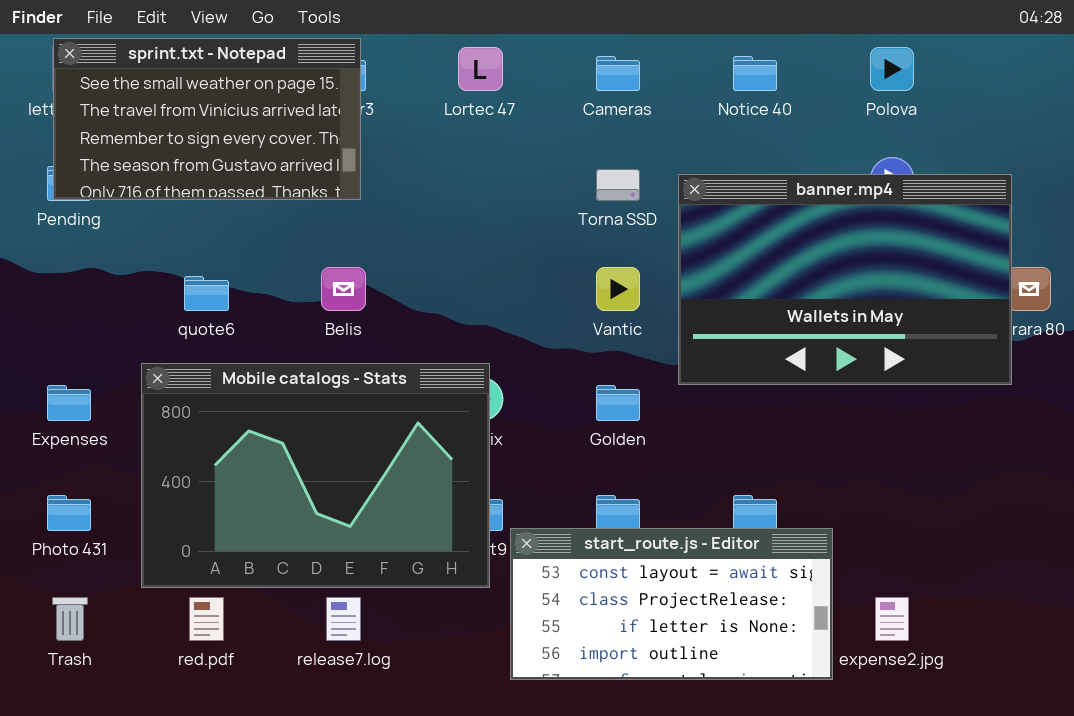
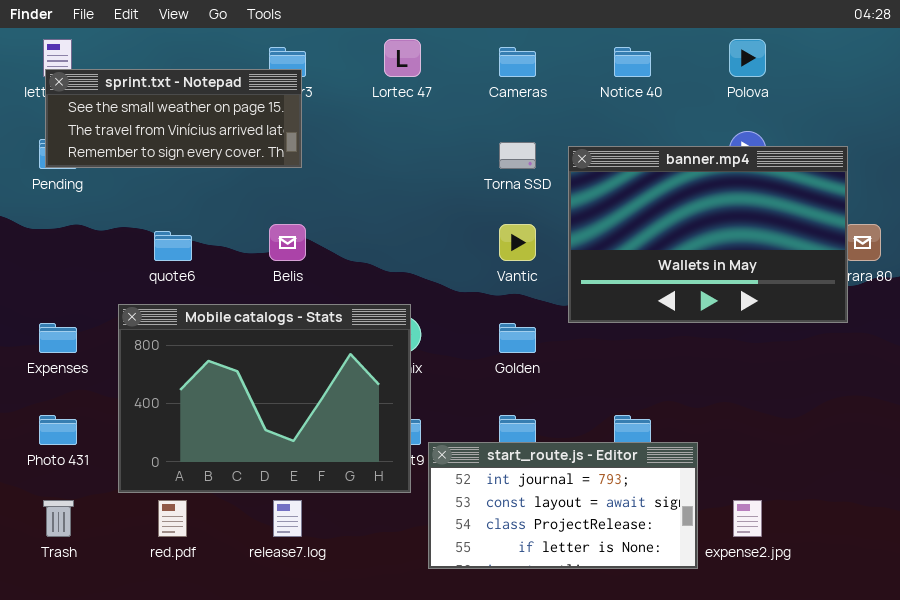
sprint.txt - Notepad: [53,38,361,200] -> [45,69,302,168], resized
start_route.js - Editor: [510,528,833,680] -> [428,442,698,569], scrolled up 1 row

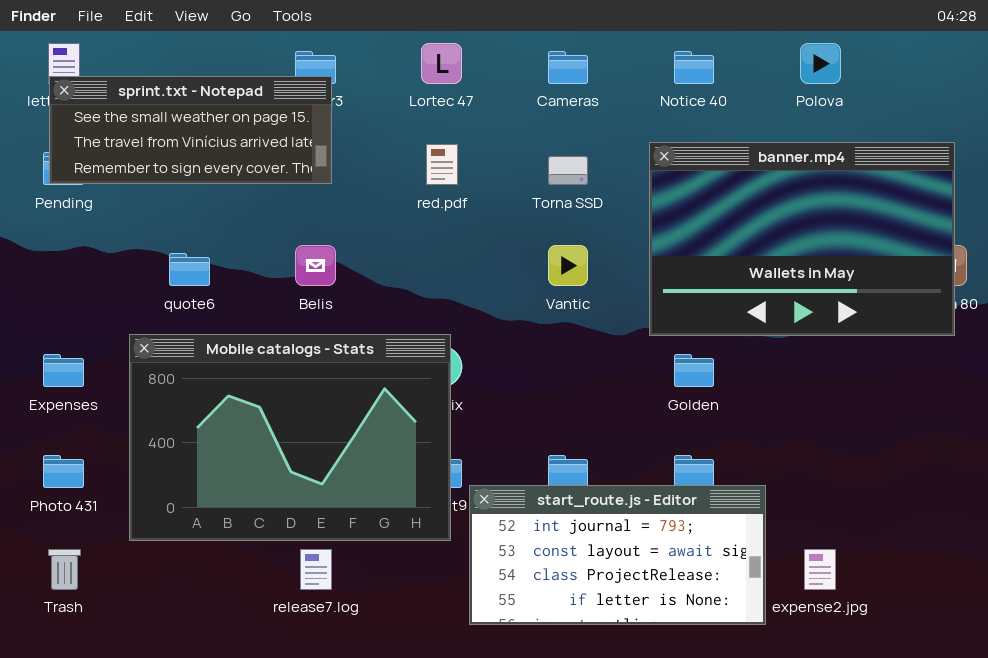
banner.mp4: [568,146,848,323] -> [649,142,955,336], moved
Golden: [499,323,536,353] -> [674,354,714,387], moved
red.pdf: [158,500,187,537] -> [426,144,458,185], moved

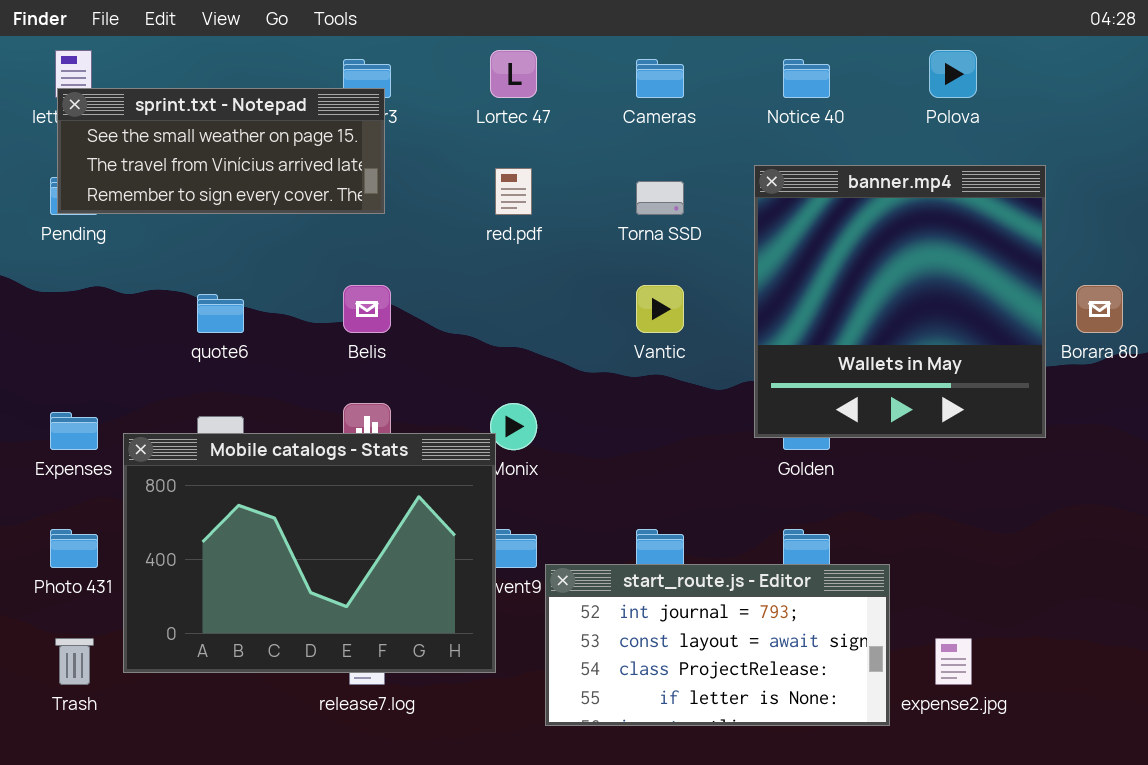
banner.mp4: [649,142,955,336] -> [754,165,1046,438], resized
Mobile catalogs - Stats: [129,334,451,541] -> [123,433,496,673], moved

